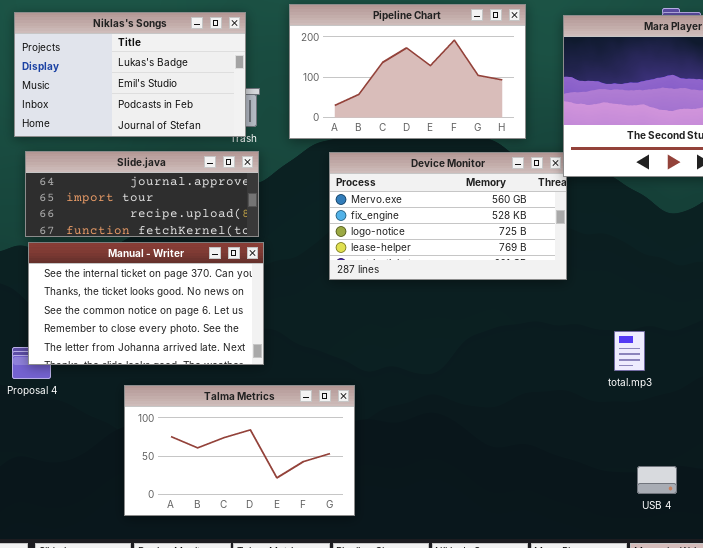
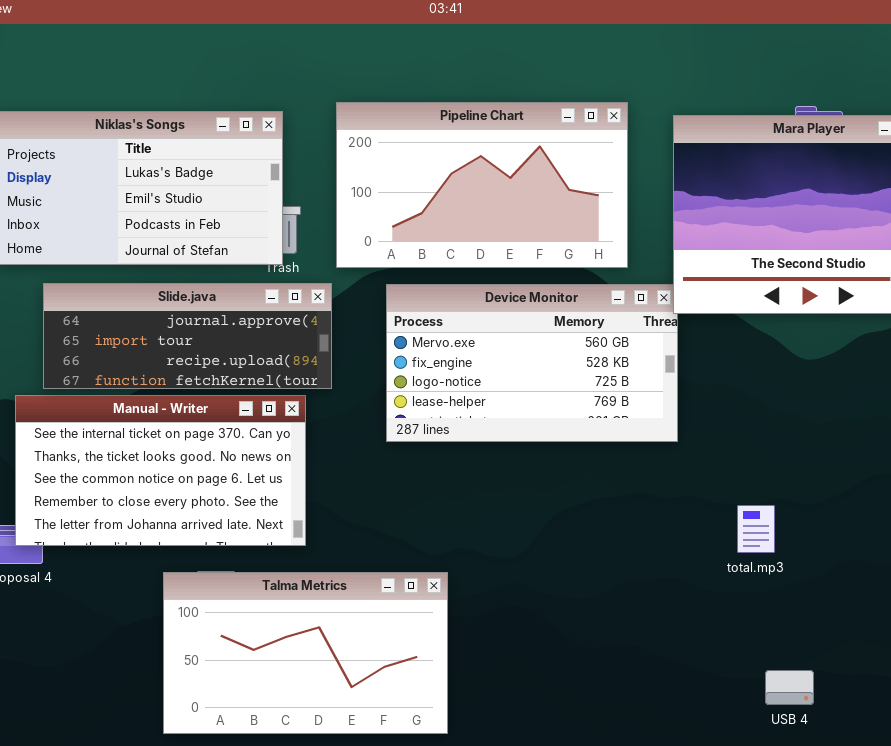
Slide.java: [25,151,259,237] -> [43,283,332,389], moved
Talma Metrics: [124,385,355,516] -> [163,572,448,734], moved

